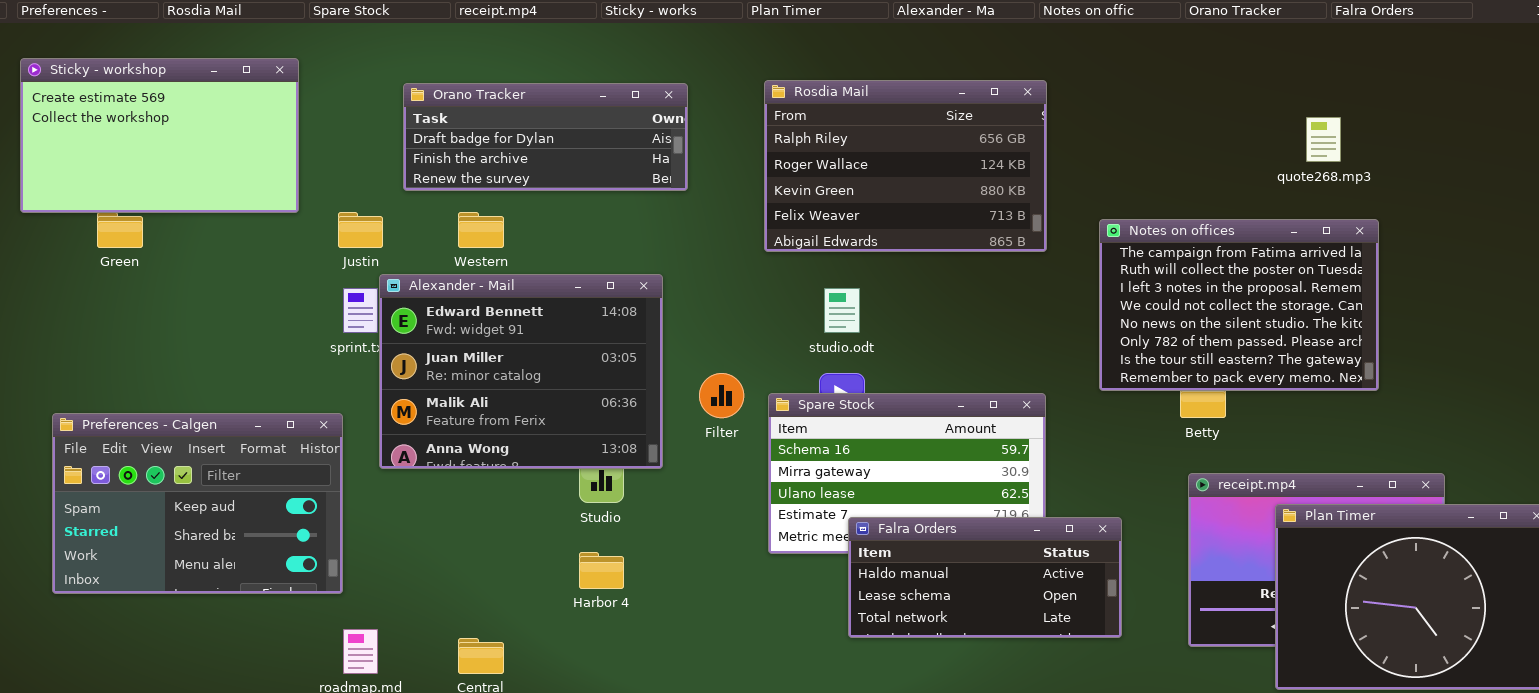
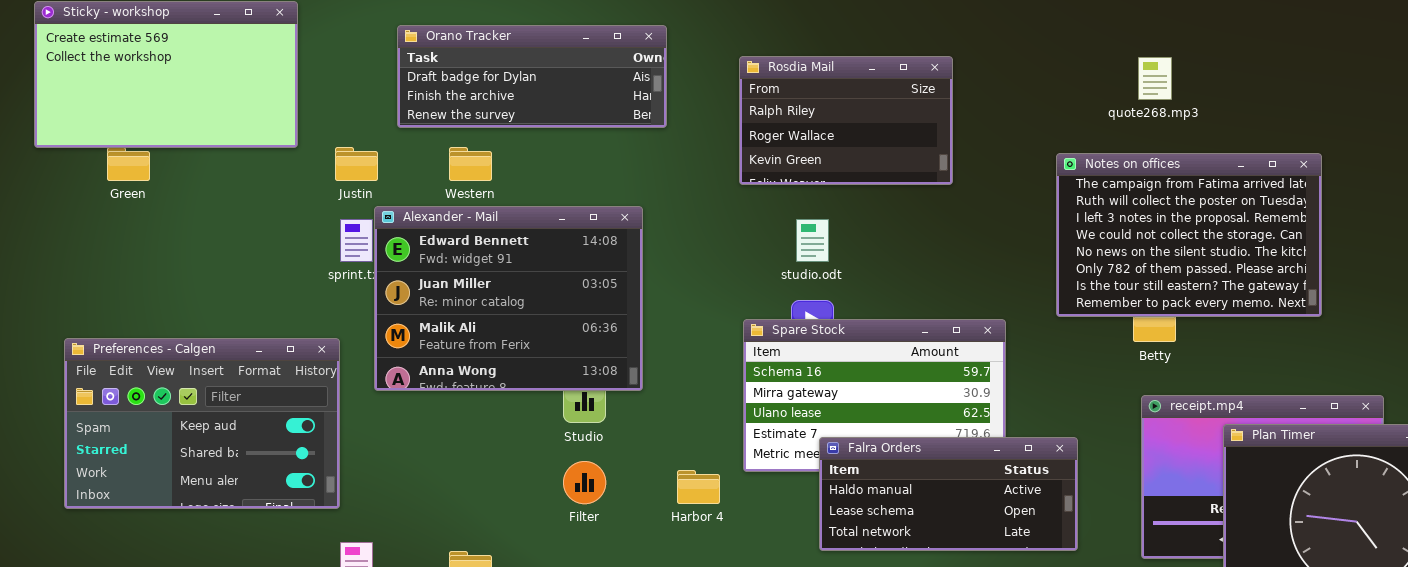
Rosdia Mail: [764,80,1047,252] -> [739,56,953,185], resized
quote268.mp3: [1306,117,1341,162] -> [1138,57,1172,100], moved
Filter: [699,373,744,418] -> [563,461,606,504], moved
Harbor 4: [579,552,624,589] -> [677,470,720,504], moved

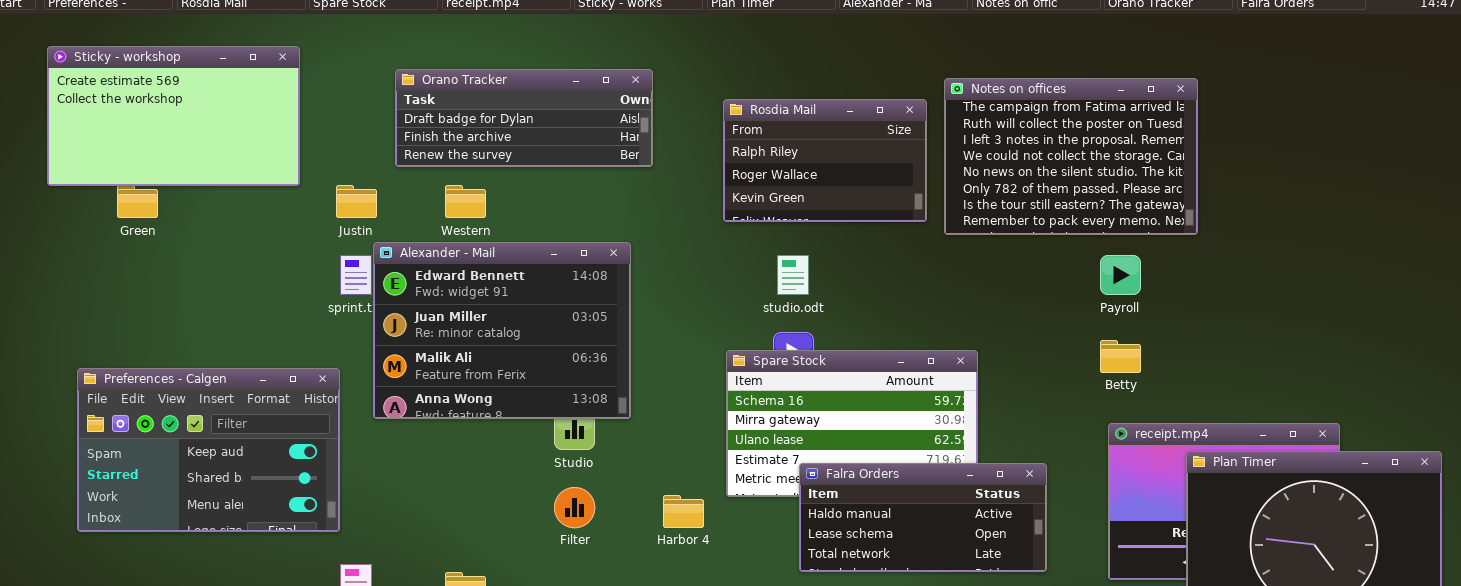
Notes on offices: [1056,153,1322,317] -> [944,78,1198,235], moved

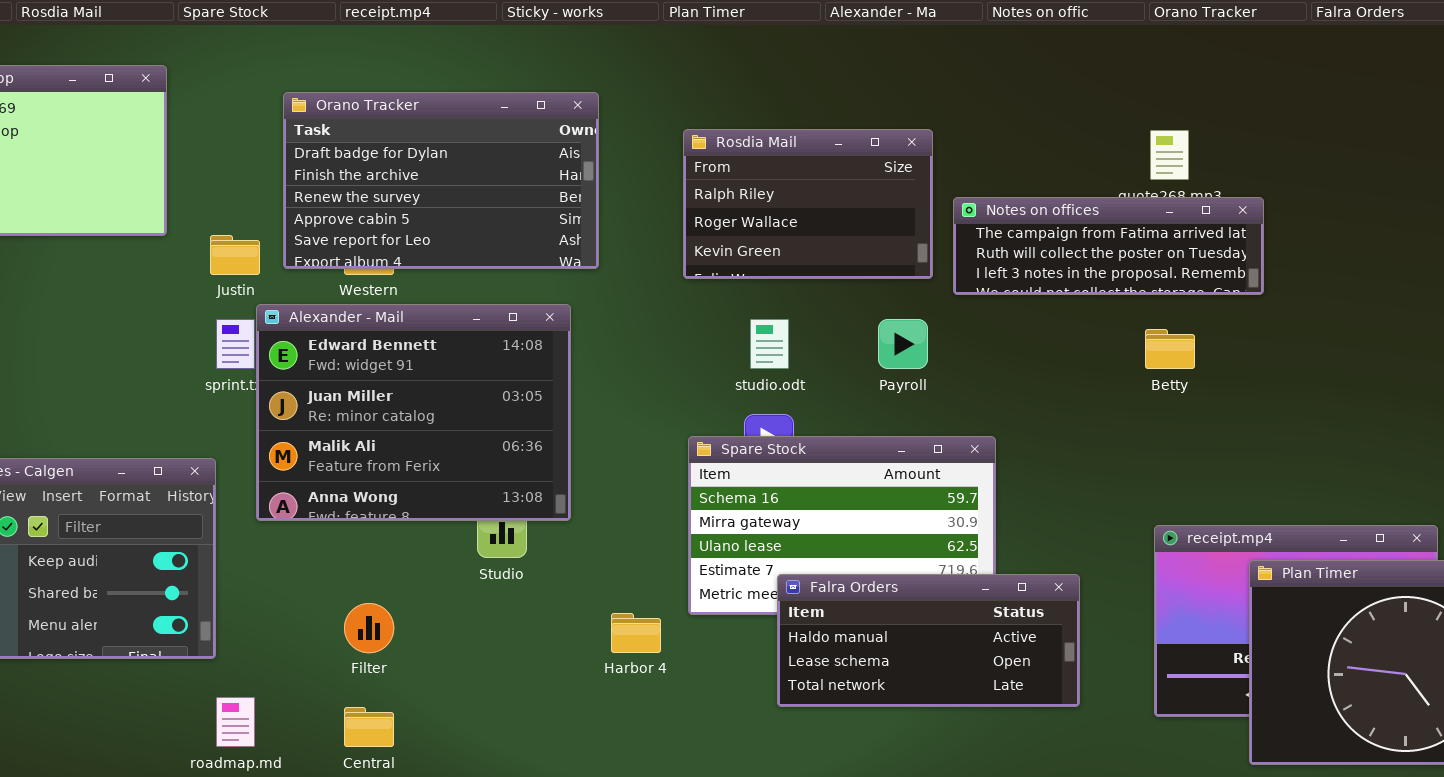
Orano Tracker: [395,69,653,167] -> [283,92,599,269], resized
Notes on offices: [944,78,1198,235] -> [953,197,1264,295], resized
Payroll: [1100,255,1141,295] -> [878,319,928,369], moved
Betty: [1100,340,1141,373] -> [1145,329,1195,369], moved
Filter: [554,487,595,528] -> [344,603,394,653], moved

